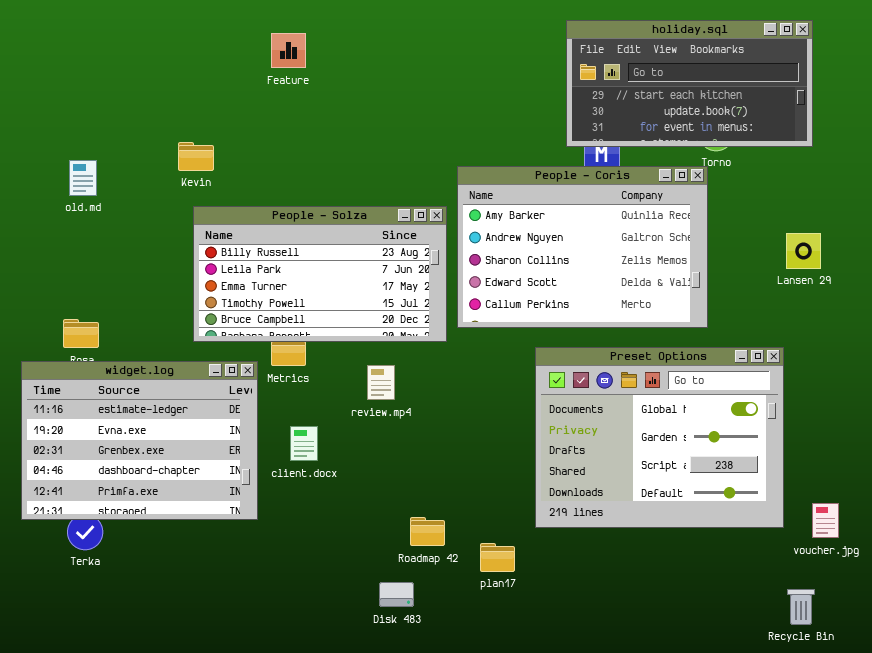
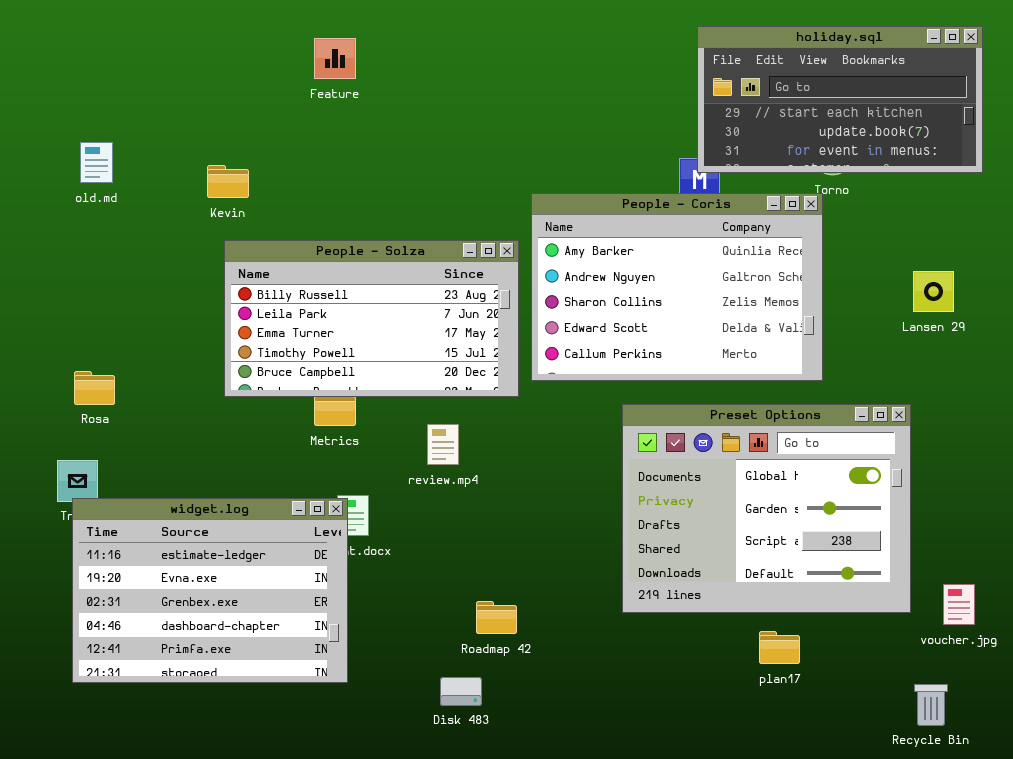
holiday.sql: [566,20,813,147] -> [697,26,983,173], moved
old.md: [69,160,97,196] -> [80,142,113,183], moved
widget.log: [21,361,258,520] -> [72,498,348,683], moved
plan17: [480,543,515,572] -> [759,631,800,664], moved

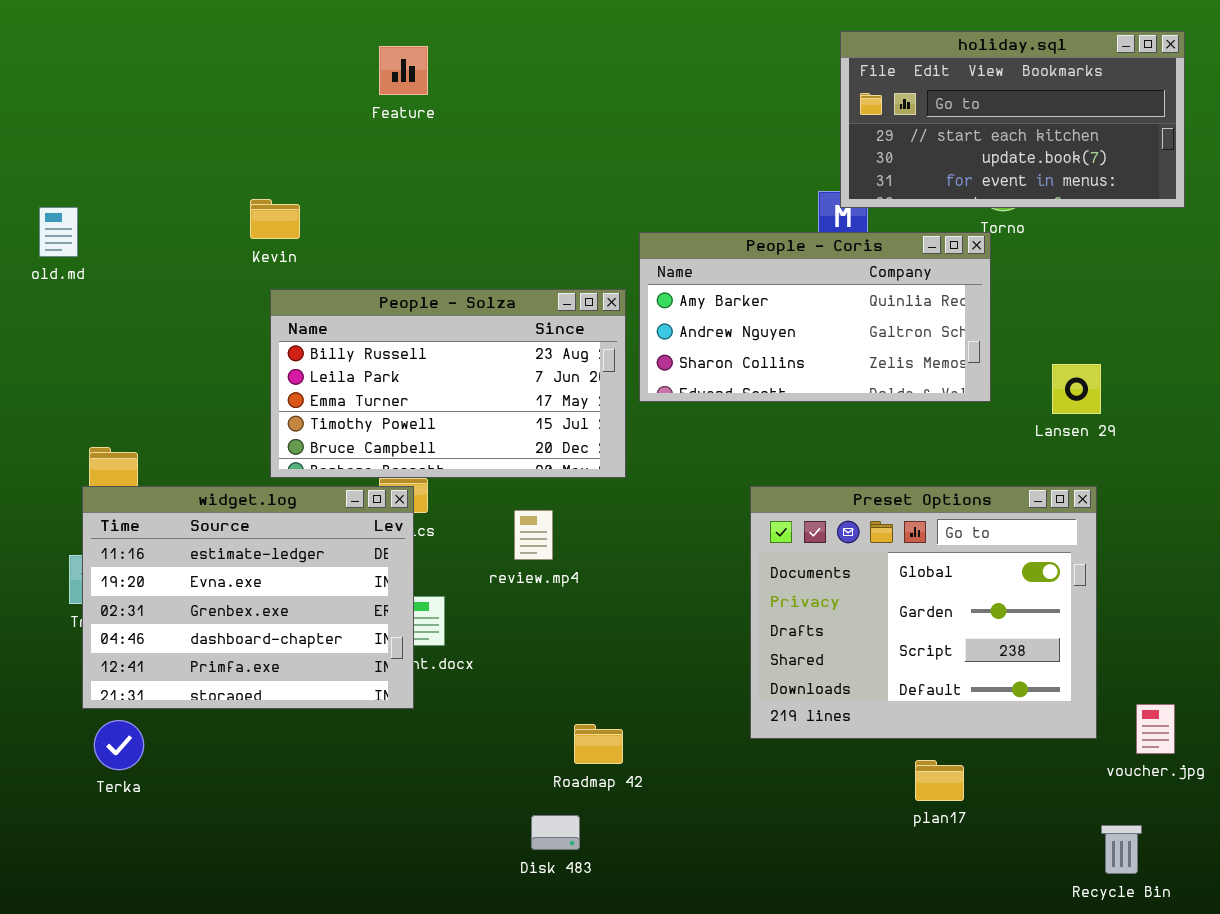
old.md: [80,142,113,183] -> [39,207,78,257], moved
People - Coris: [531,193,823,381] -> [639,232,991,402], resized
Lansen 29: [913,271,954,312] -> [1052,364,1101,414], moved
widget.log: [72,498,348,683] -> [82,486,414,709], moved

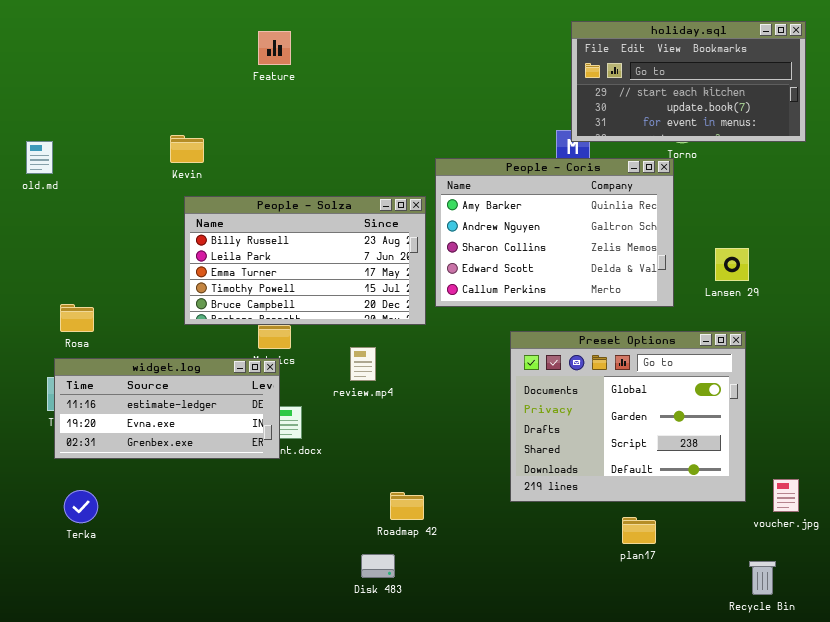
People - Coris: [639,232,991,402] -> [435,158,674,307], resized
widget.log: [82,486,414,709] -> [54,358,280,459], moved, resized

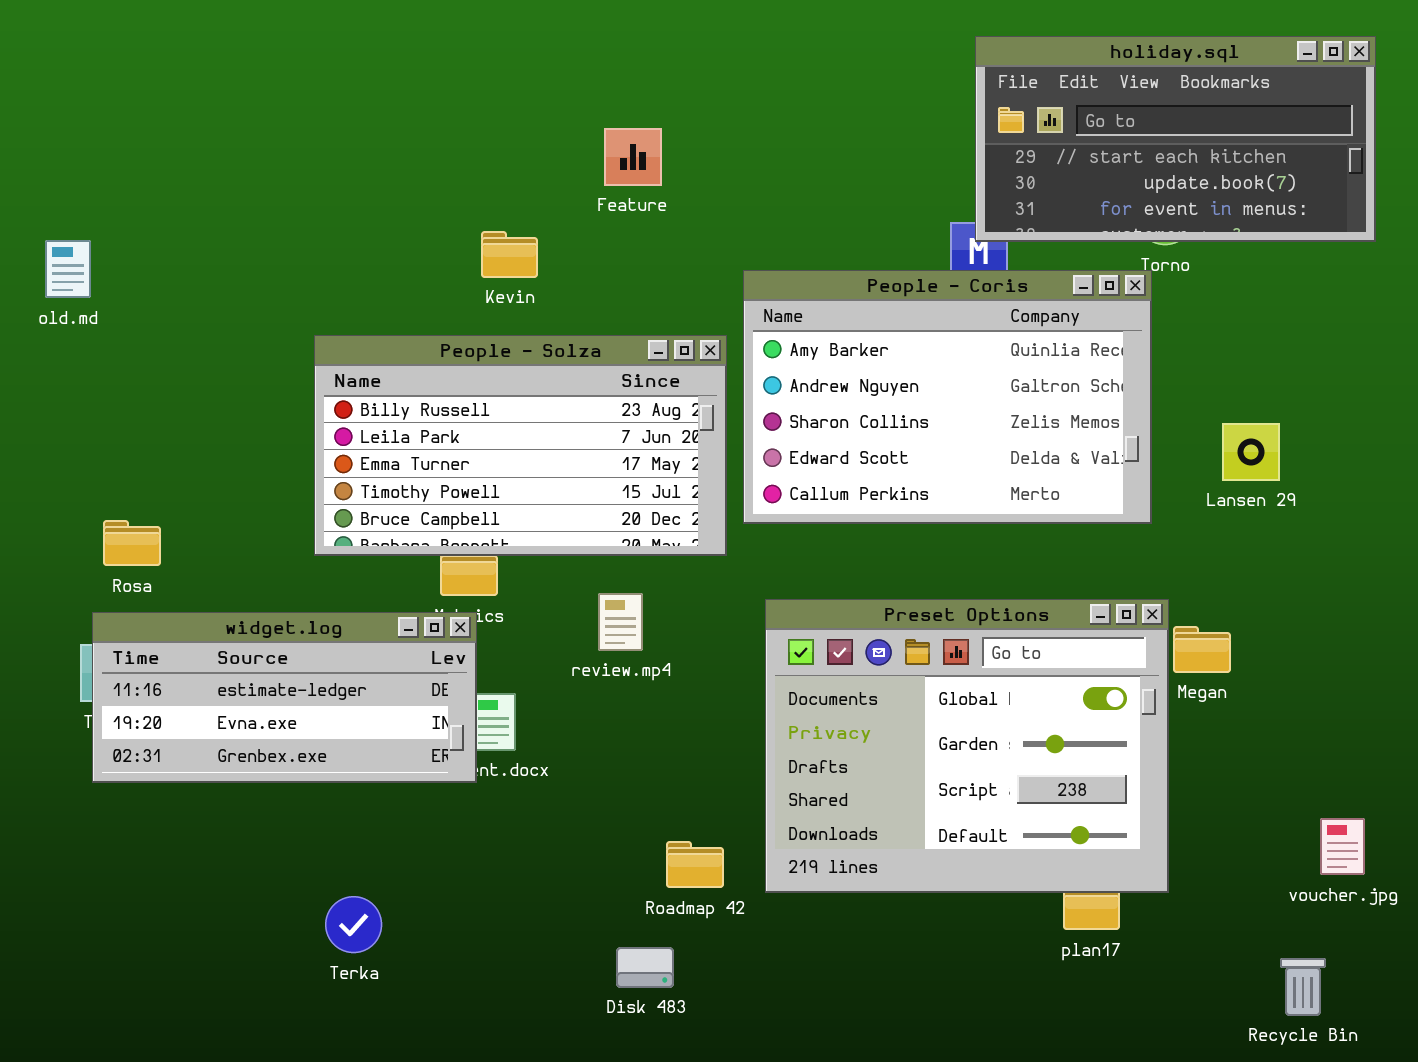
Feature: [258,31,291,65] -> [604,128,662,186], moved
Kevin: [170,135,204,163] -> [481,231,538,278], moved
Preset Options: [510,331,746,502] -> [765,599,1169,893], moved
Terka: [64,490,98,523] -> [325,896,382,953], moved

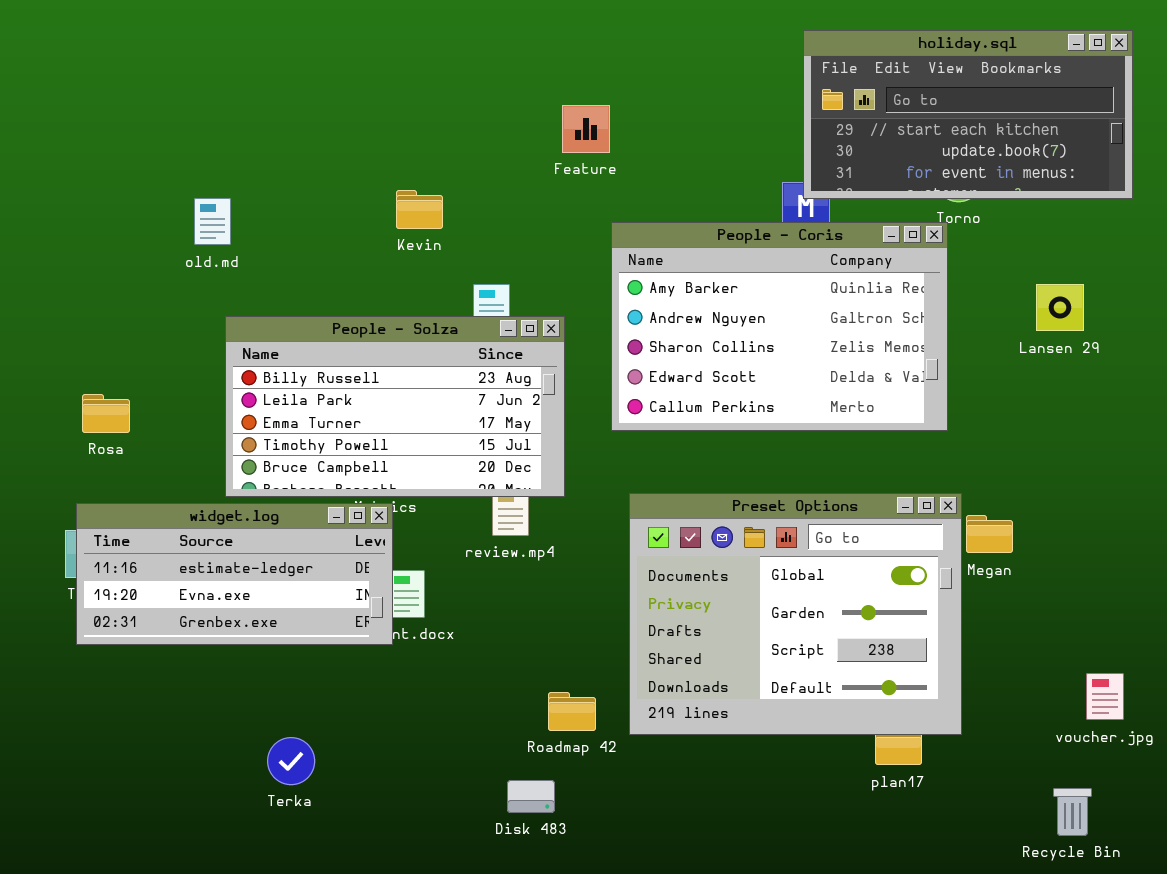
Feature: [604,128,662,186] -> [562,105,610,153], moved
old.md: [45,240,91,298] -> [194,198,231,245], moved
People - Solza: [314,335,727,556] -> [225,316,565,497], moved
Lansen 29: [1222,423,1280,481] -> [1036,284,1084,331], moved
Rosa: [103,520,161,566] -> [82,394,130,433], moved

